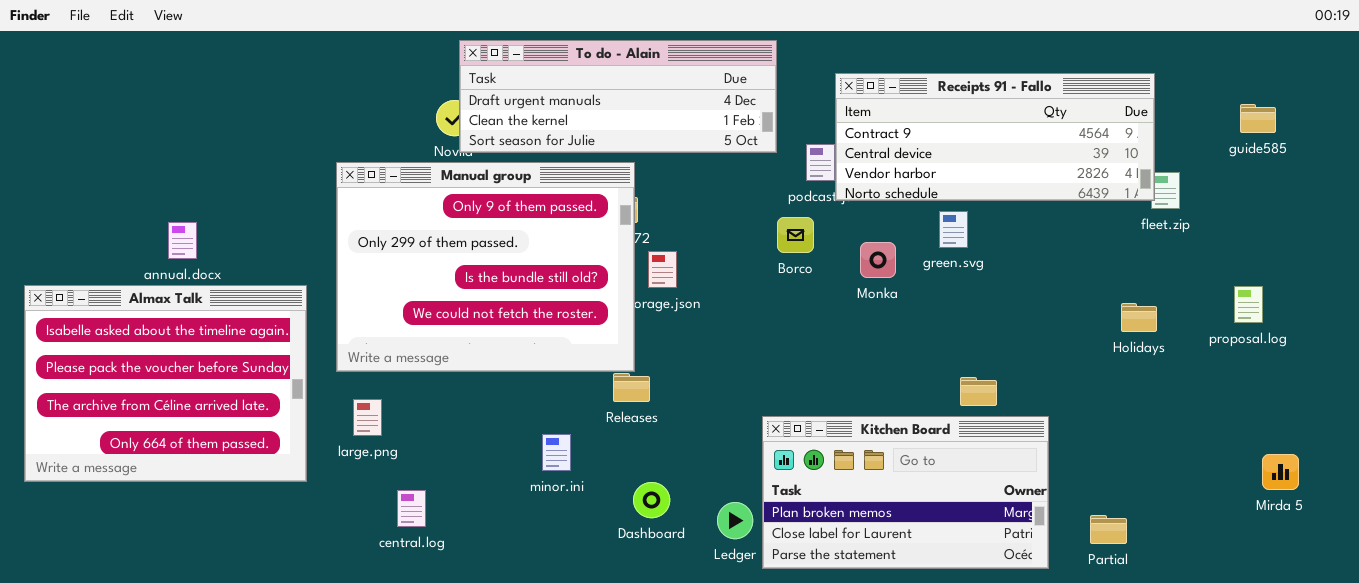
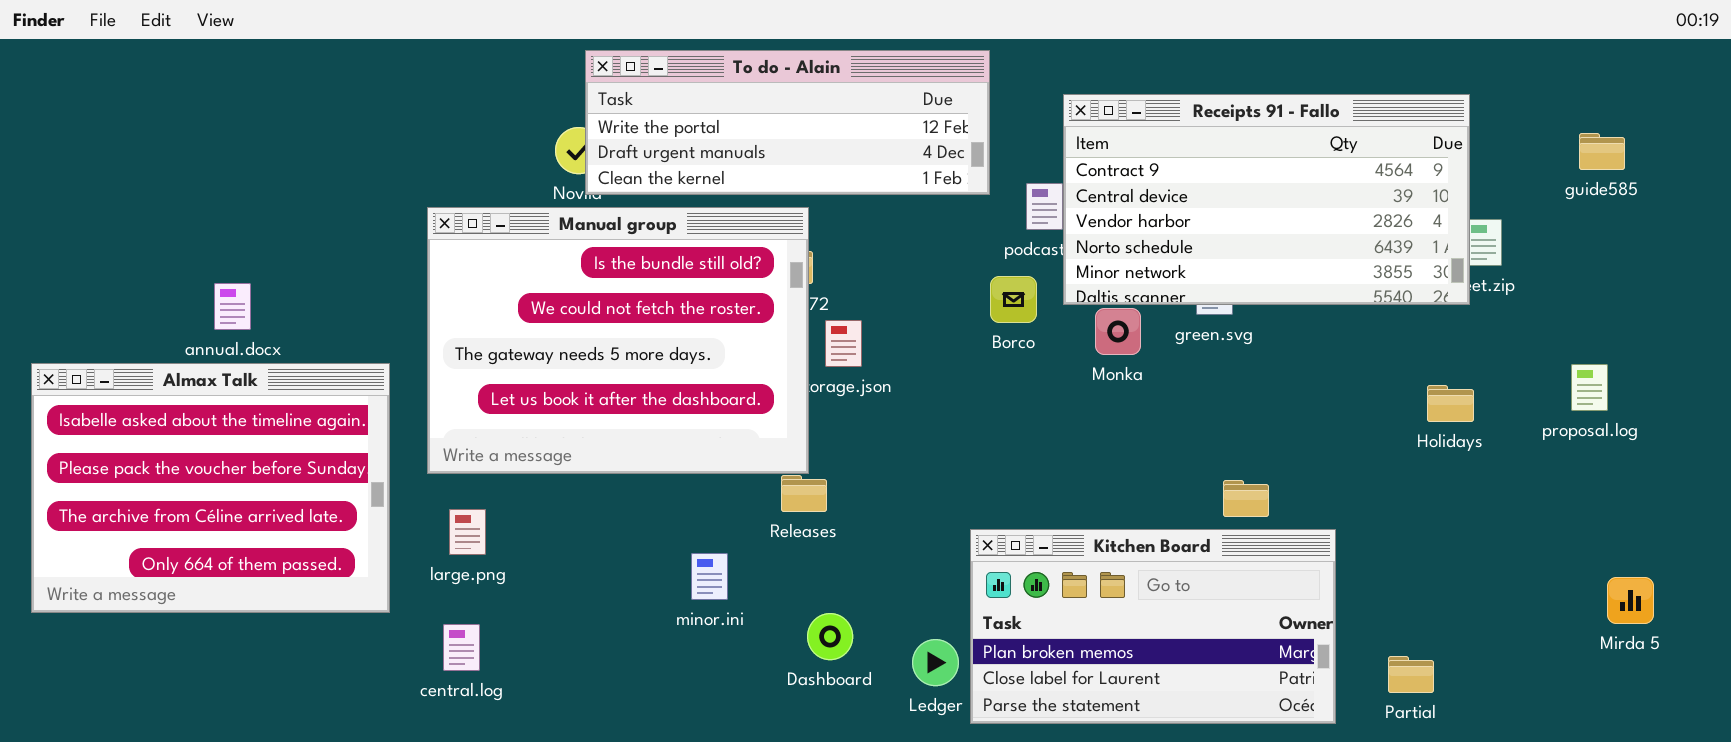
To do - Alain: [459,40,777,153] -> [585,50,990,195], scrolled up 1 row
Receipts 91 - Fallo: [835,73,1155,201] -> [1063,94,1470,305], resized
Manual group: [336,162,635,372] -> [427,207,809,474], scrolled down 2 rows
central.log: [397,490,426,527] -> [443,624,480,671], moved

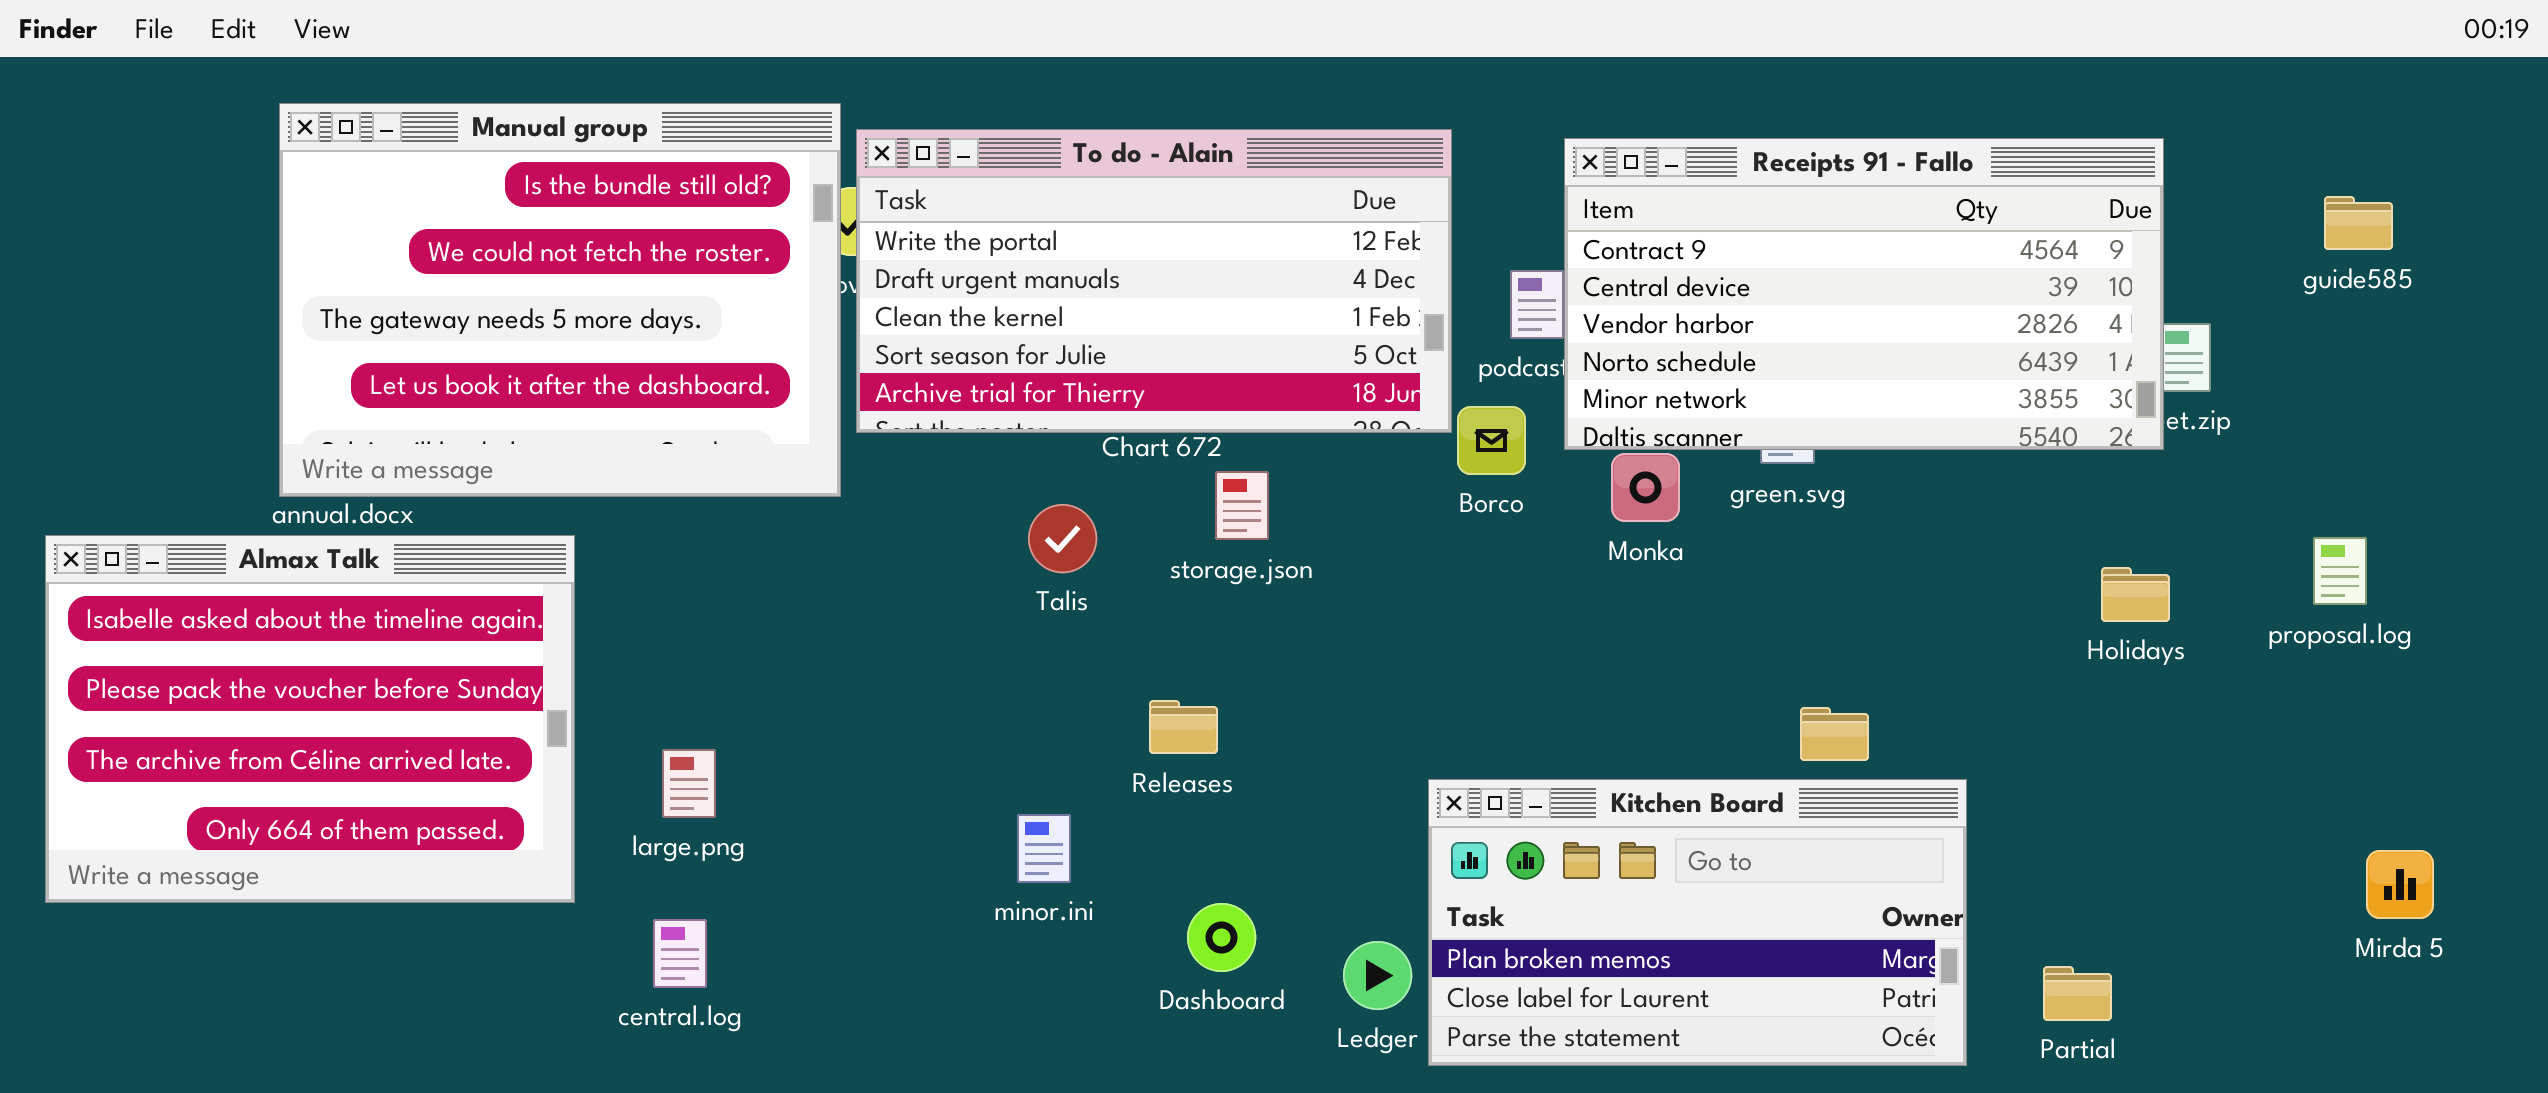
To do - Alain: [585,50,990,195] -> [856,129,1452,433], moved, resized
Manual group: [427,207,809,474] -> [279,103,841,497], moved

